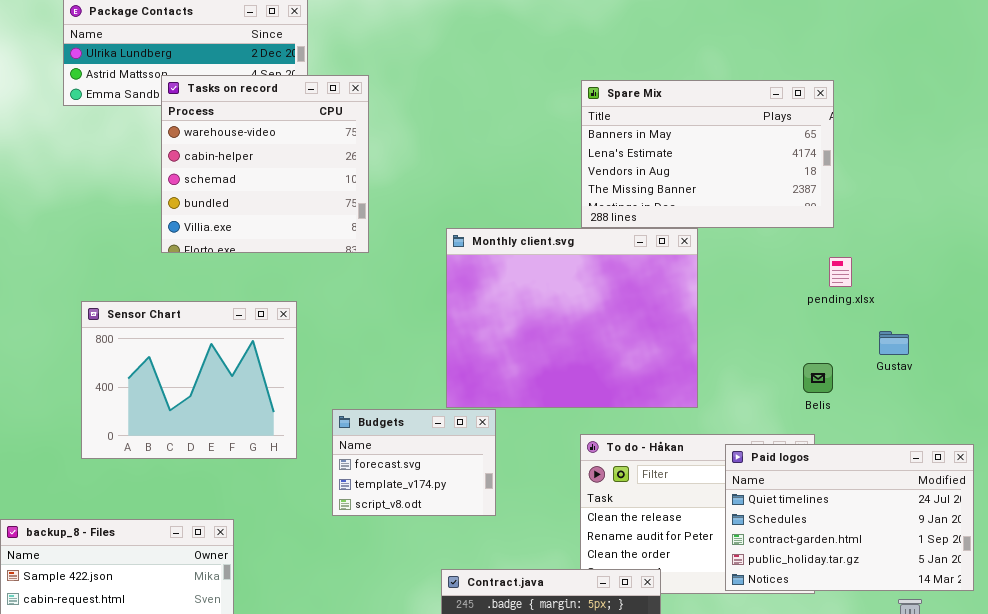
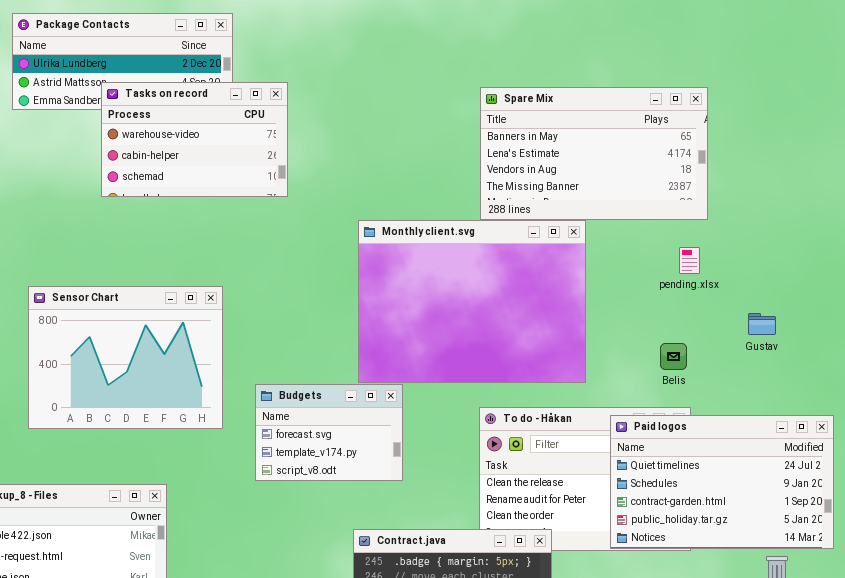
Tasks on record: [161,75,369,253] -> [101,82,288,197], resized
pending.xlsx: [829,257,852,287] -> [679,247,700,274], moved
Belis: [803,363,833,393] -> [660,343,687,370], moved

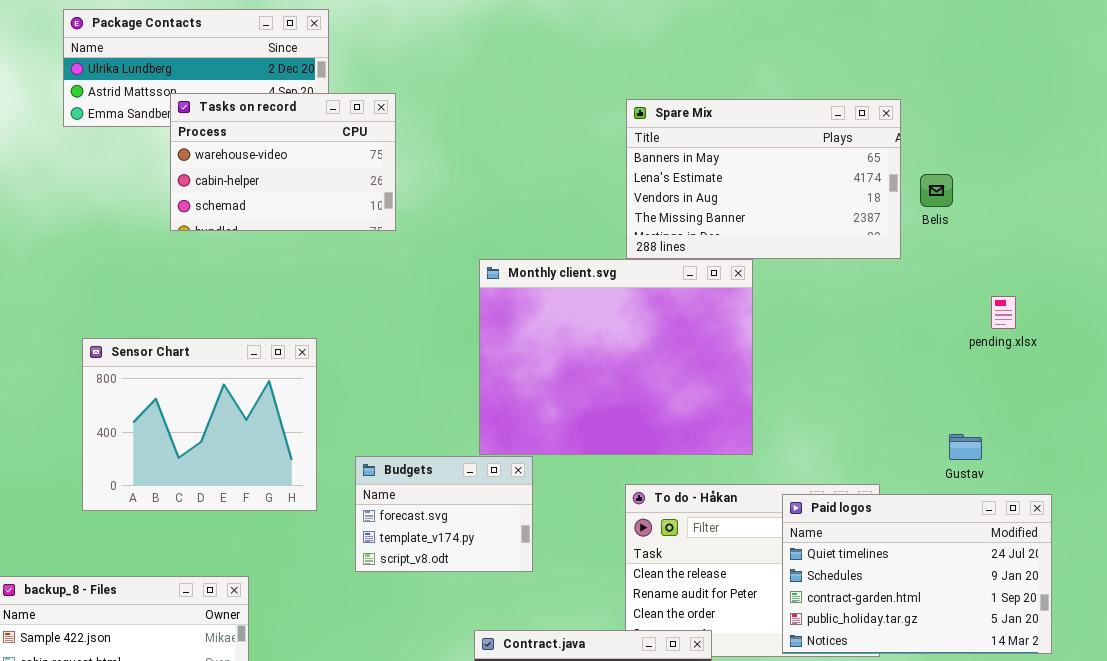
pending.xlsx: [679,247,700,274] -> [991,296,1016,329], moved
Gustav: [748,313,776,335] -> [949,434,982,460], moved
Belis: [660,343,687,370] -> [920,174,953,207], moved

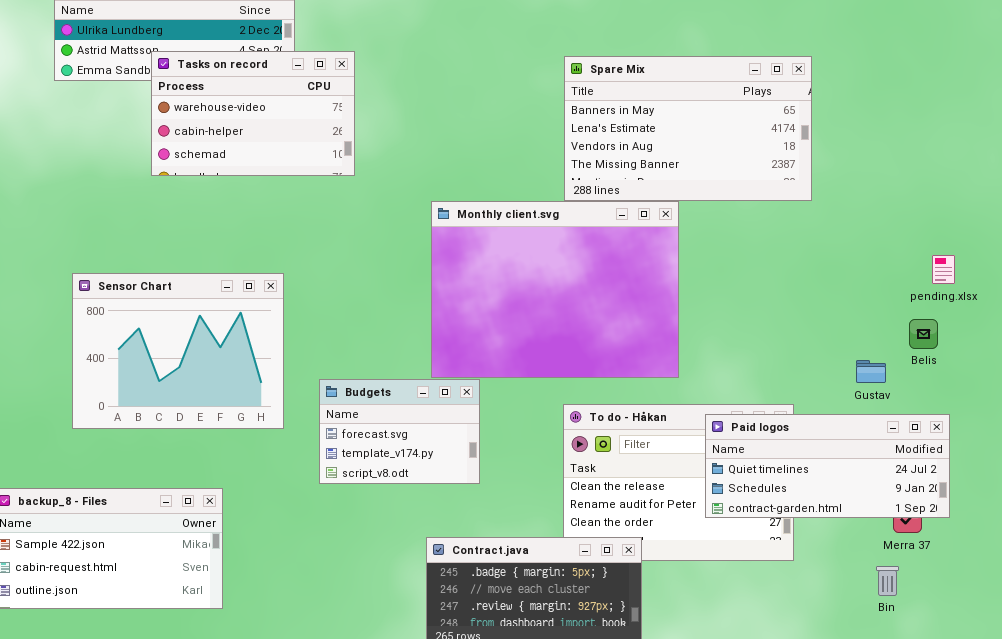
Belis: [920,174,953,207] -> [909,319,938,349], moved
pending.xlsx: [991,296,1016,329] -> [932,255,955,284], moved
Paid logos: [782,494,1052,654] -> [705,414,950,518], resized

